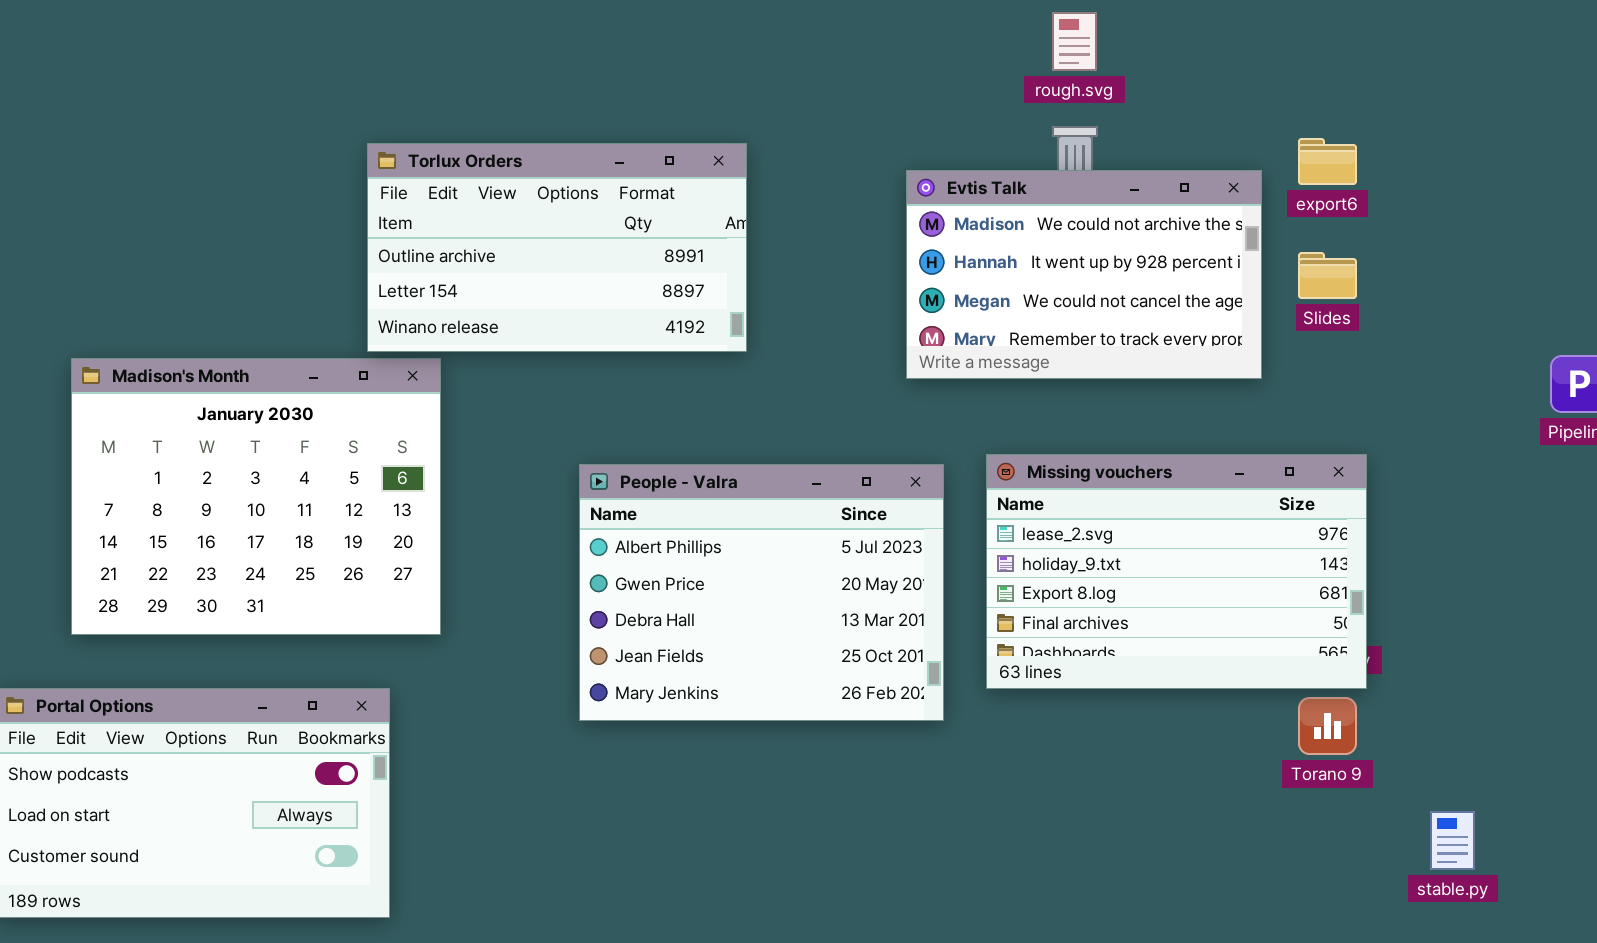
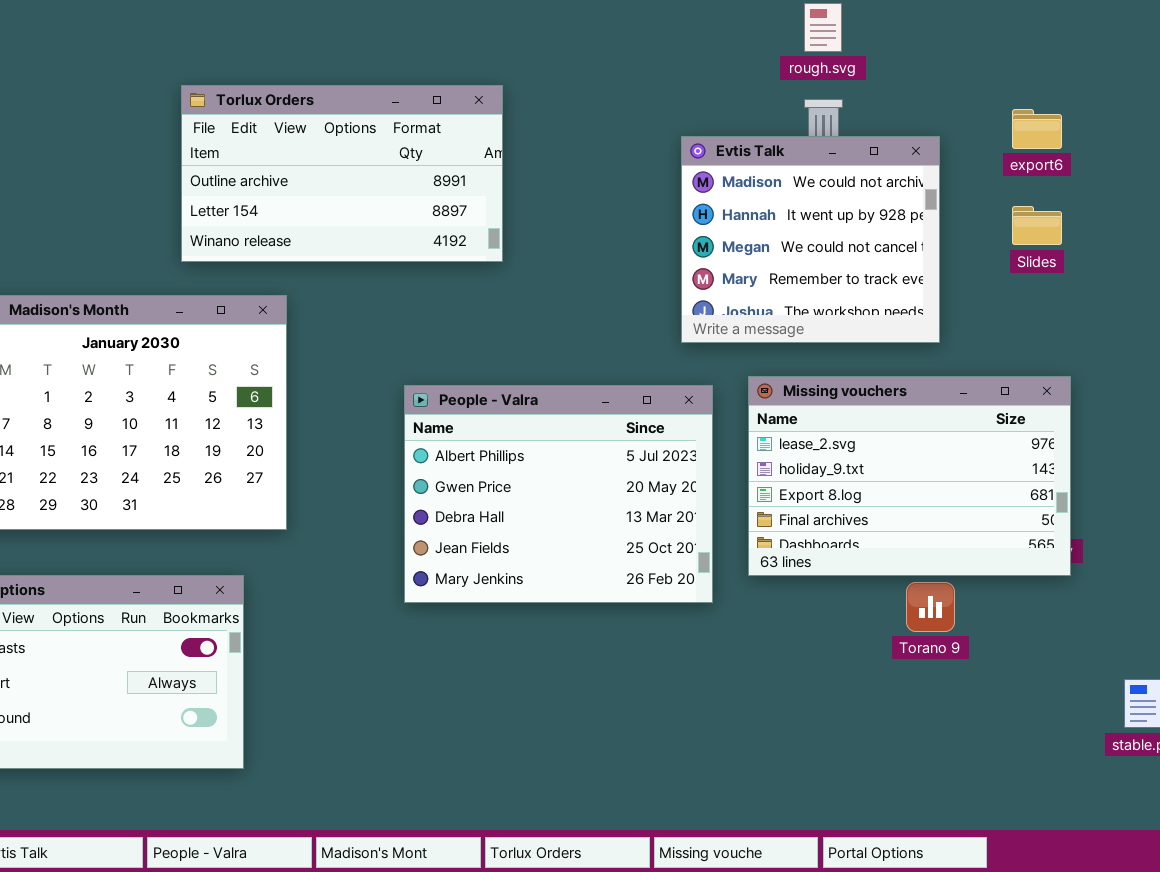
Torlux Orders: [367,143,747,352] -> [181,85,503,262], moved
Evtis Talk: [906,170,1262,379] -> [681,136,940,343], resized
Torano 9: [1298,697,1357,755] -> [906,582,955,632], moved

